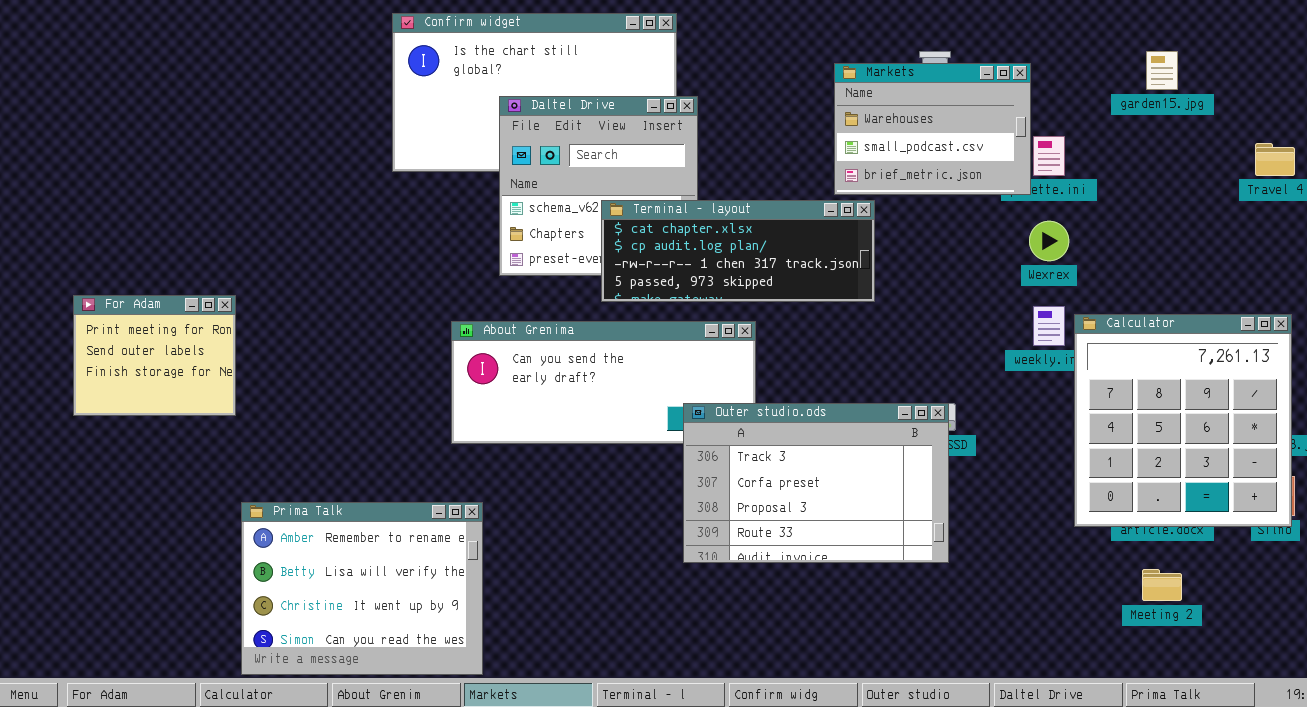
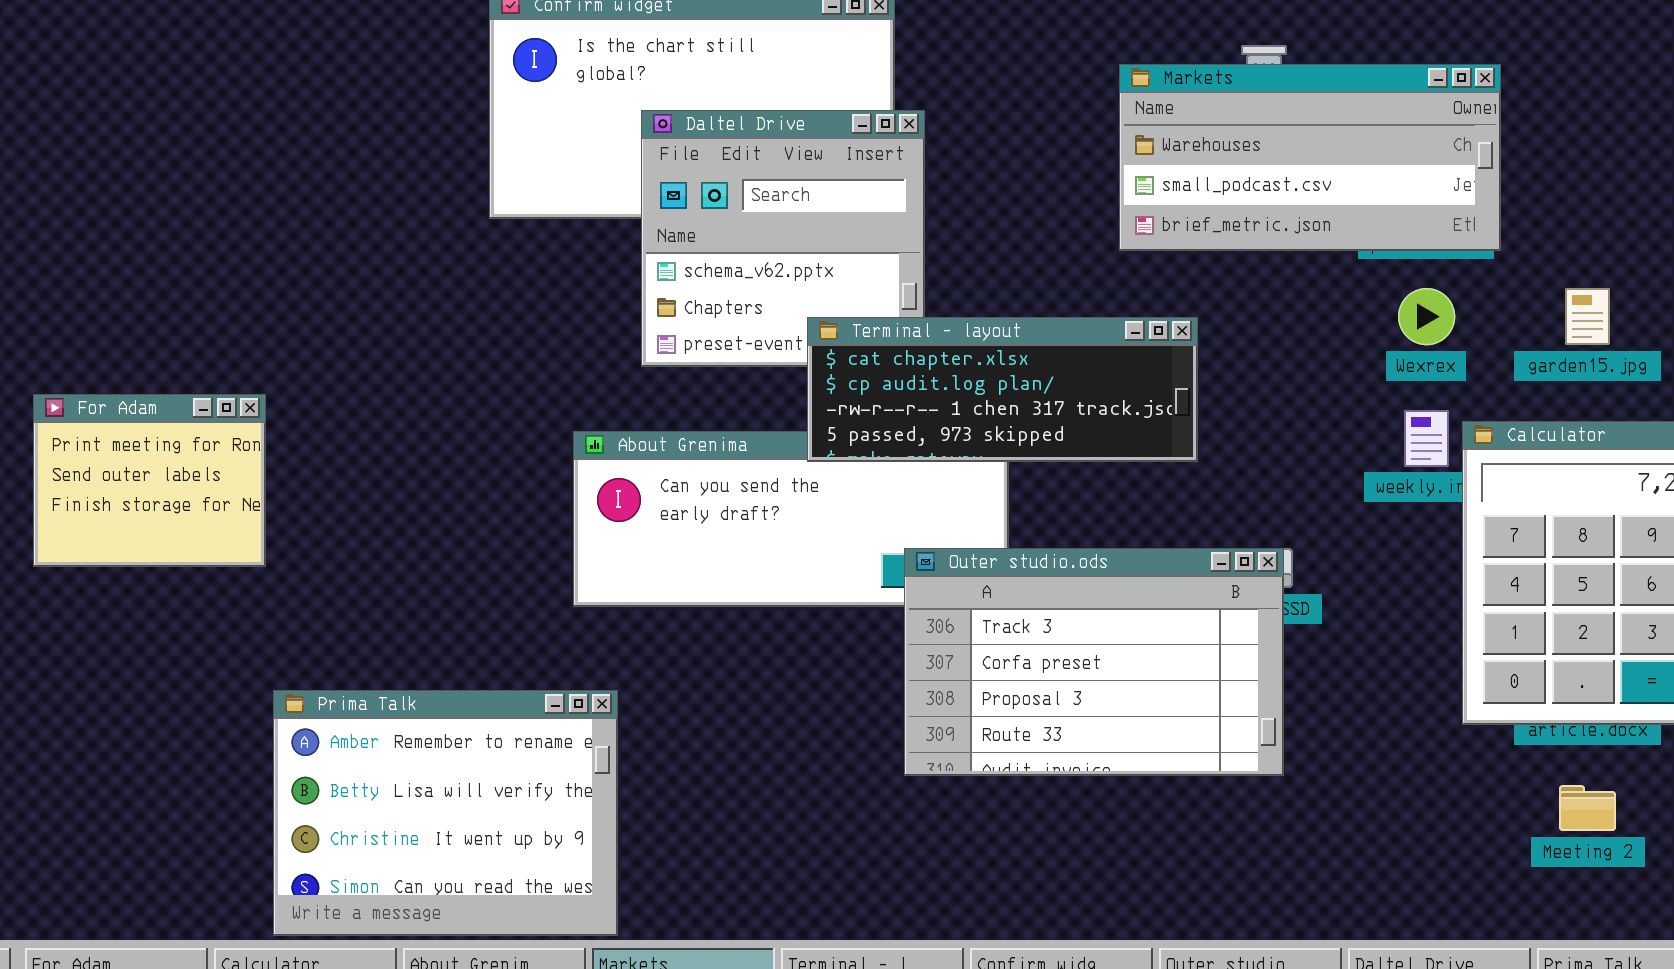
garden15.jpg: [1146,51,1178,90] -> [1565,288,1610,345], moved
Markets: [834,63,1031,195] -> [1119,64,1501,251], resized
Terminal - layout: [601,200,875,302] -> [807,317,1198,462], moved

